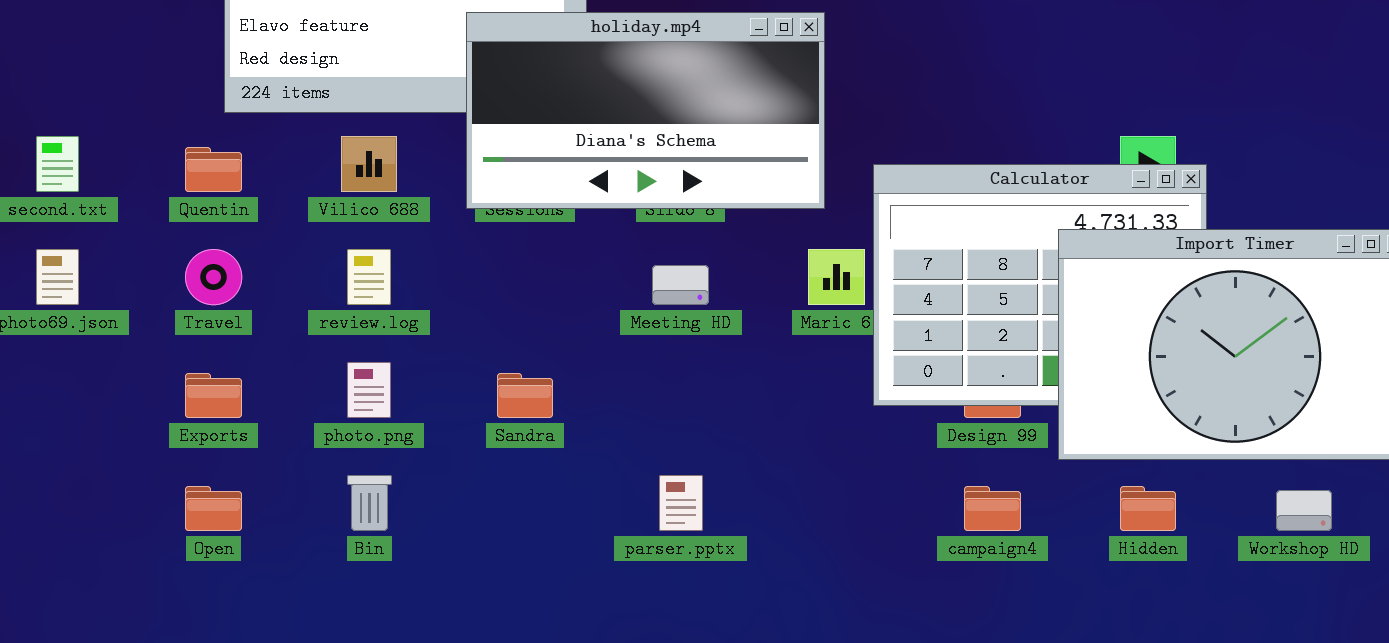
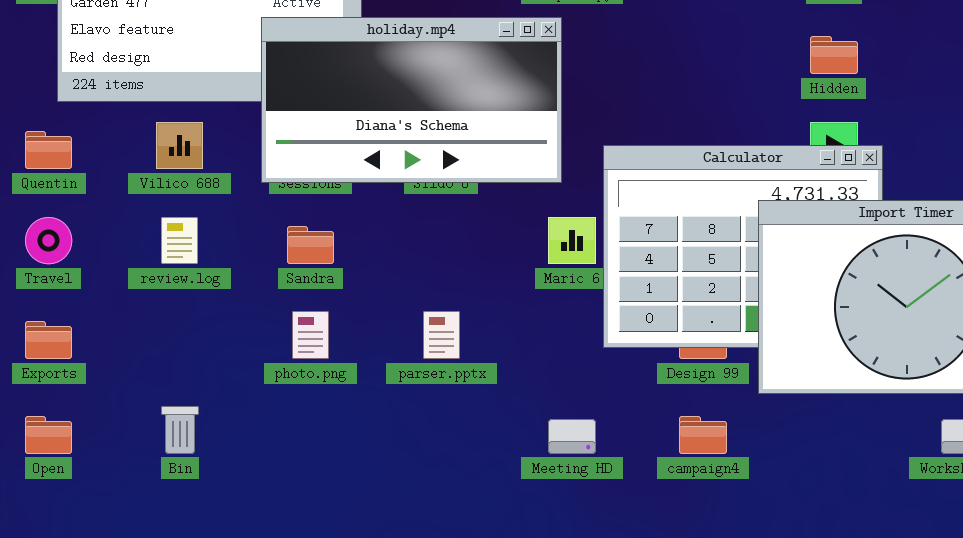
Meeting HD: [652,265,709,305] -> [548,419,596,454], moved
photo.png: [347,362,391,418] -> [292,311,329,359], moved
Sandra: [497,373,553,418] -> [287,226,334,264], moved
parser.pptx: [659,475,703,531] -> [423,311,460,359], moved
Hidden: [1120,486,1176,531] -> [810,36,858,74], moved

